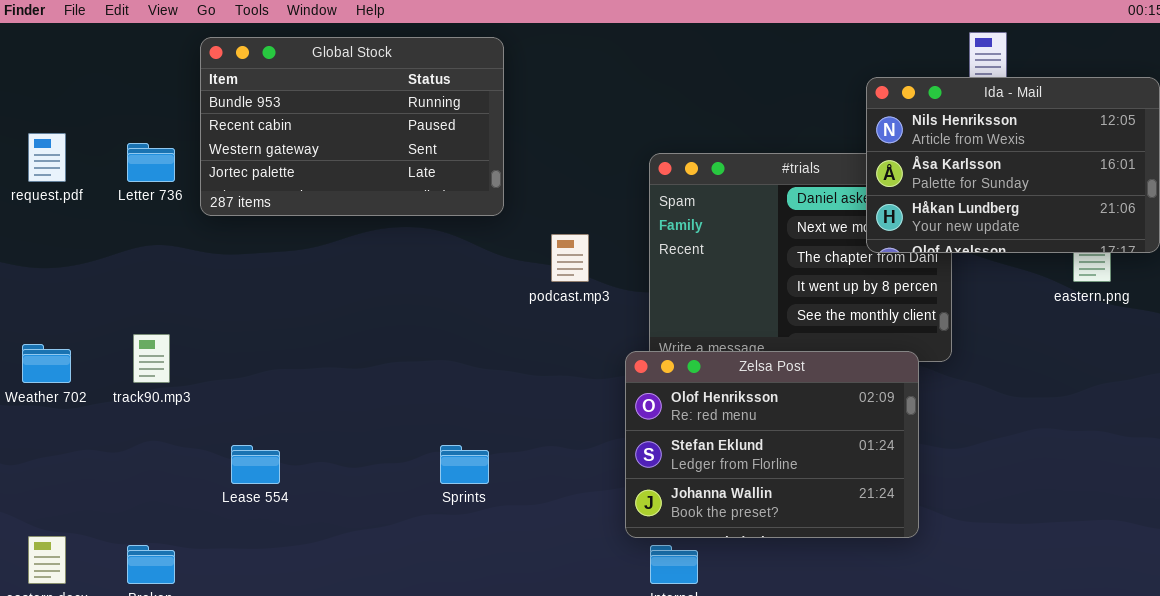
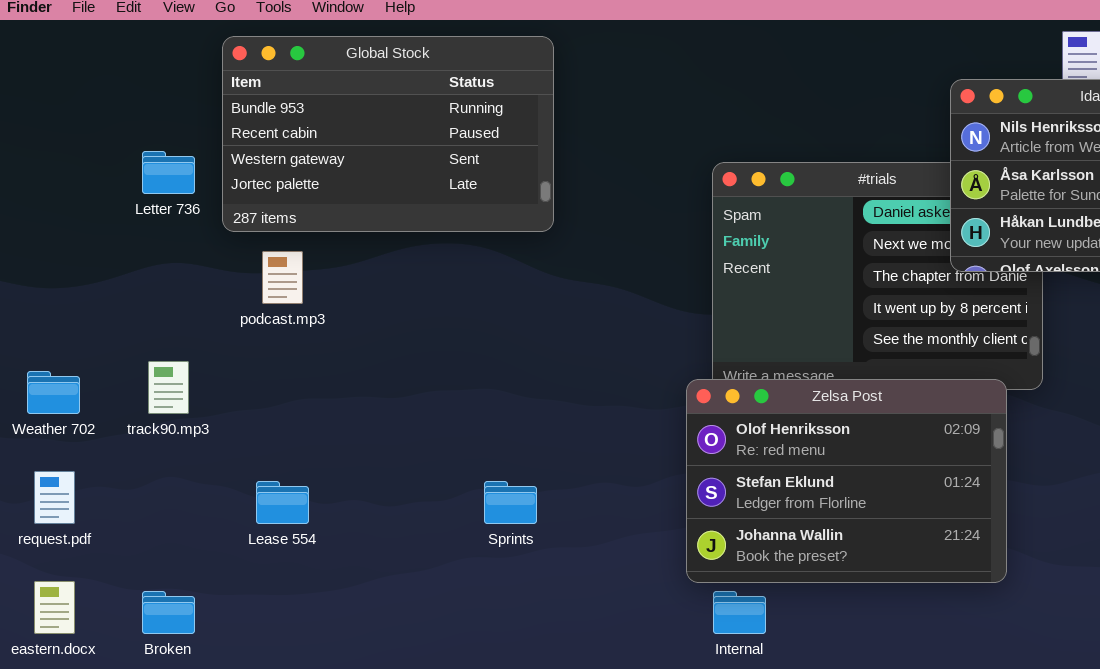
request.pdf: [28,133,66,182] -> [34,471,75,524], moved
podcast.mp3: [551,234,589,282] -> [262,251,303,304], moved

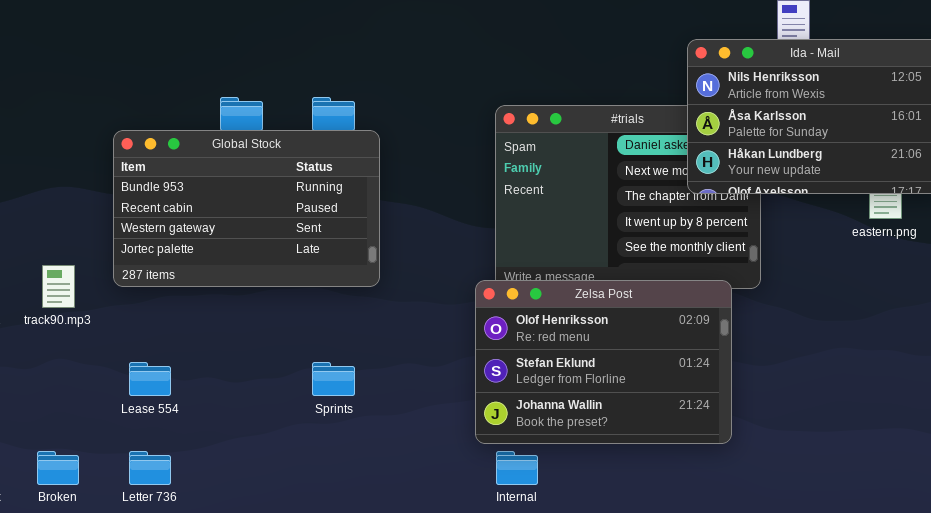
Global Stock: [222,36,554,232] -> [113,130,380,287], moved
Letter 736: [142,151,195,194] -> [129,451,171,485], moved

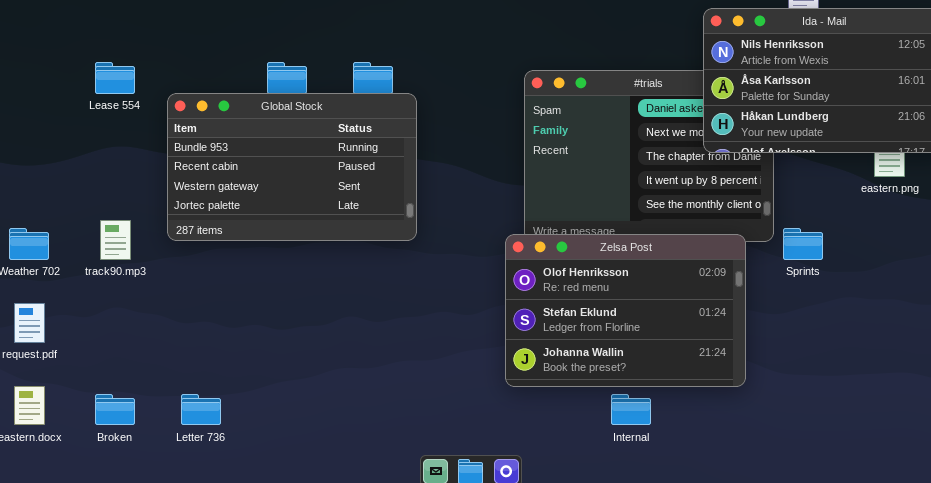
Lease 554: [129,362,171,396] -> [95,62,135,94], moved
Sprints: [312,362,355,396] -> [783,228,823,260], moved
Internal: [496,451,538,485] -> [611,394,651,425], moved

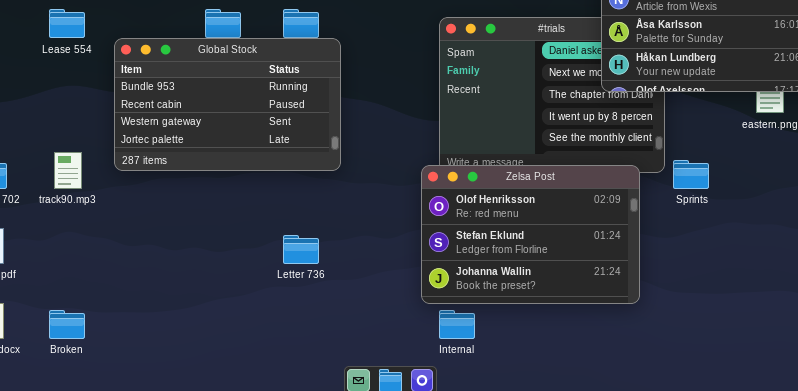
Letter 736: [181,394,221,425] -> [283,235,319,264], moved
Internal: [611,394,651,425] -> [439,310,475,339], moved

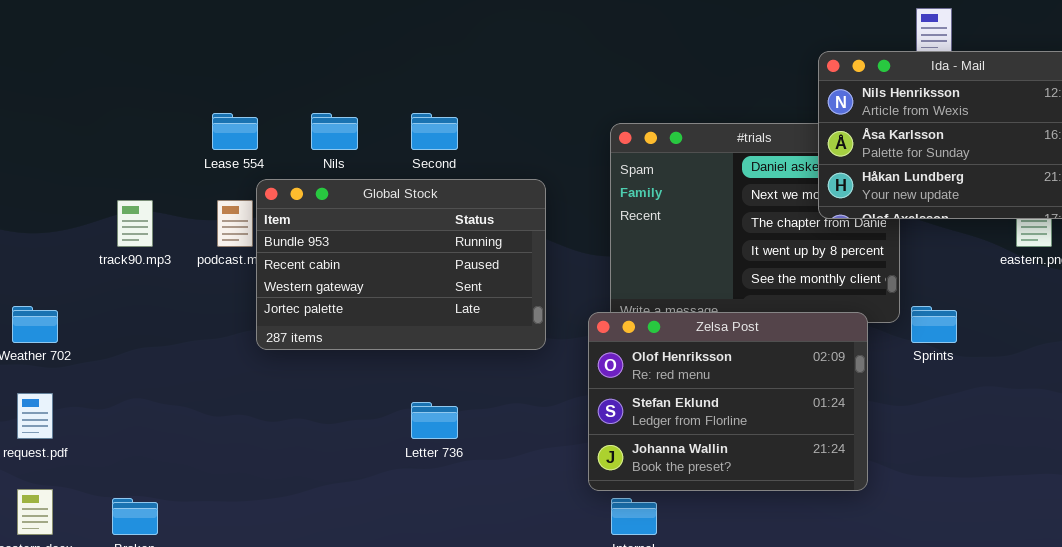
Lease 554: [49,9,85,38] -> [212,113,258,150], moved
Global Stock: [114,38,341,171] -> [256,179,546,350], moved
track90.mp3: [54,152,82,189] -> [117,200,153,247], moved

